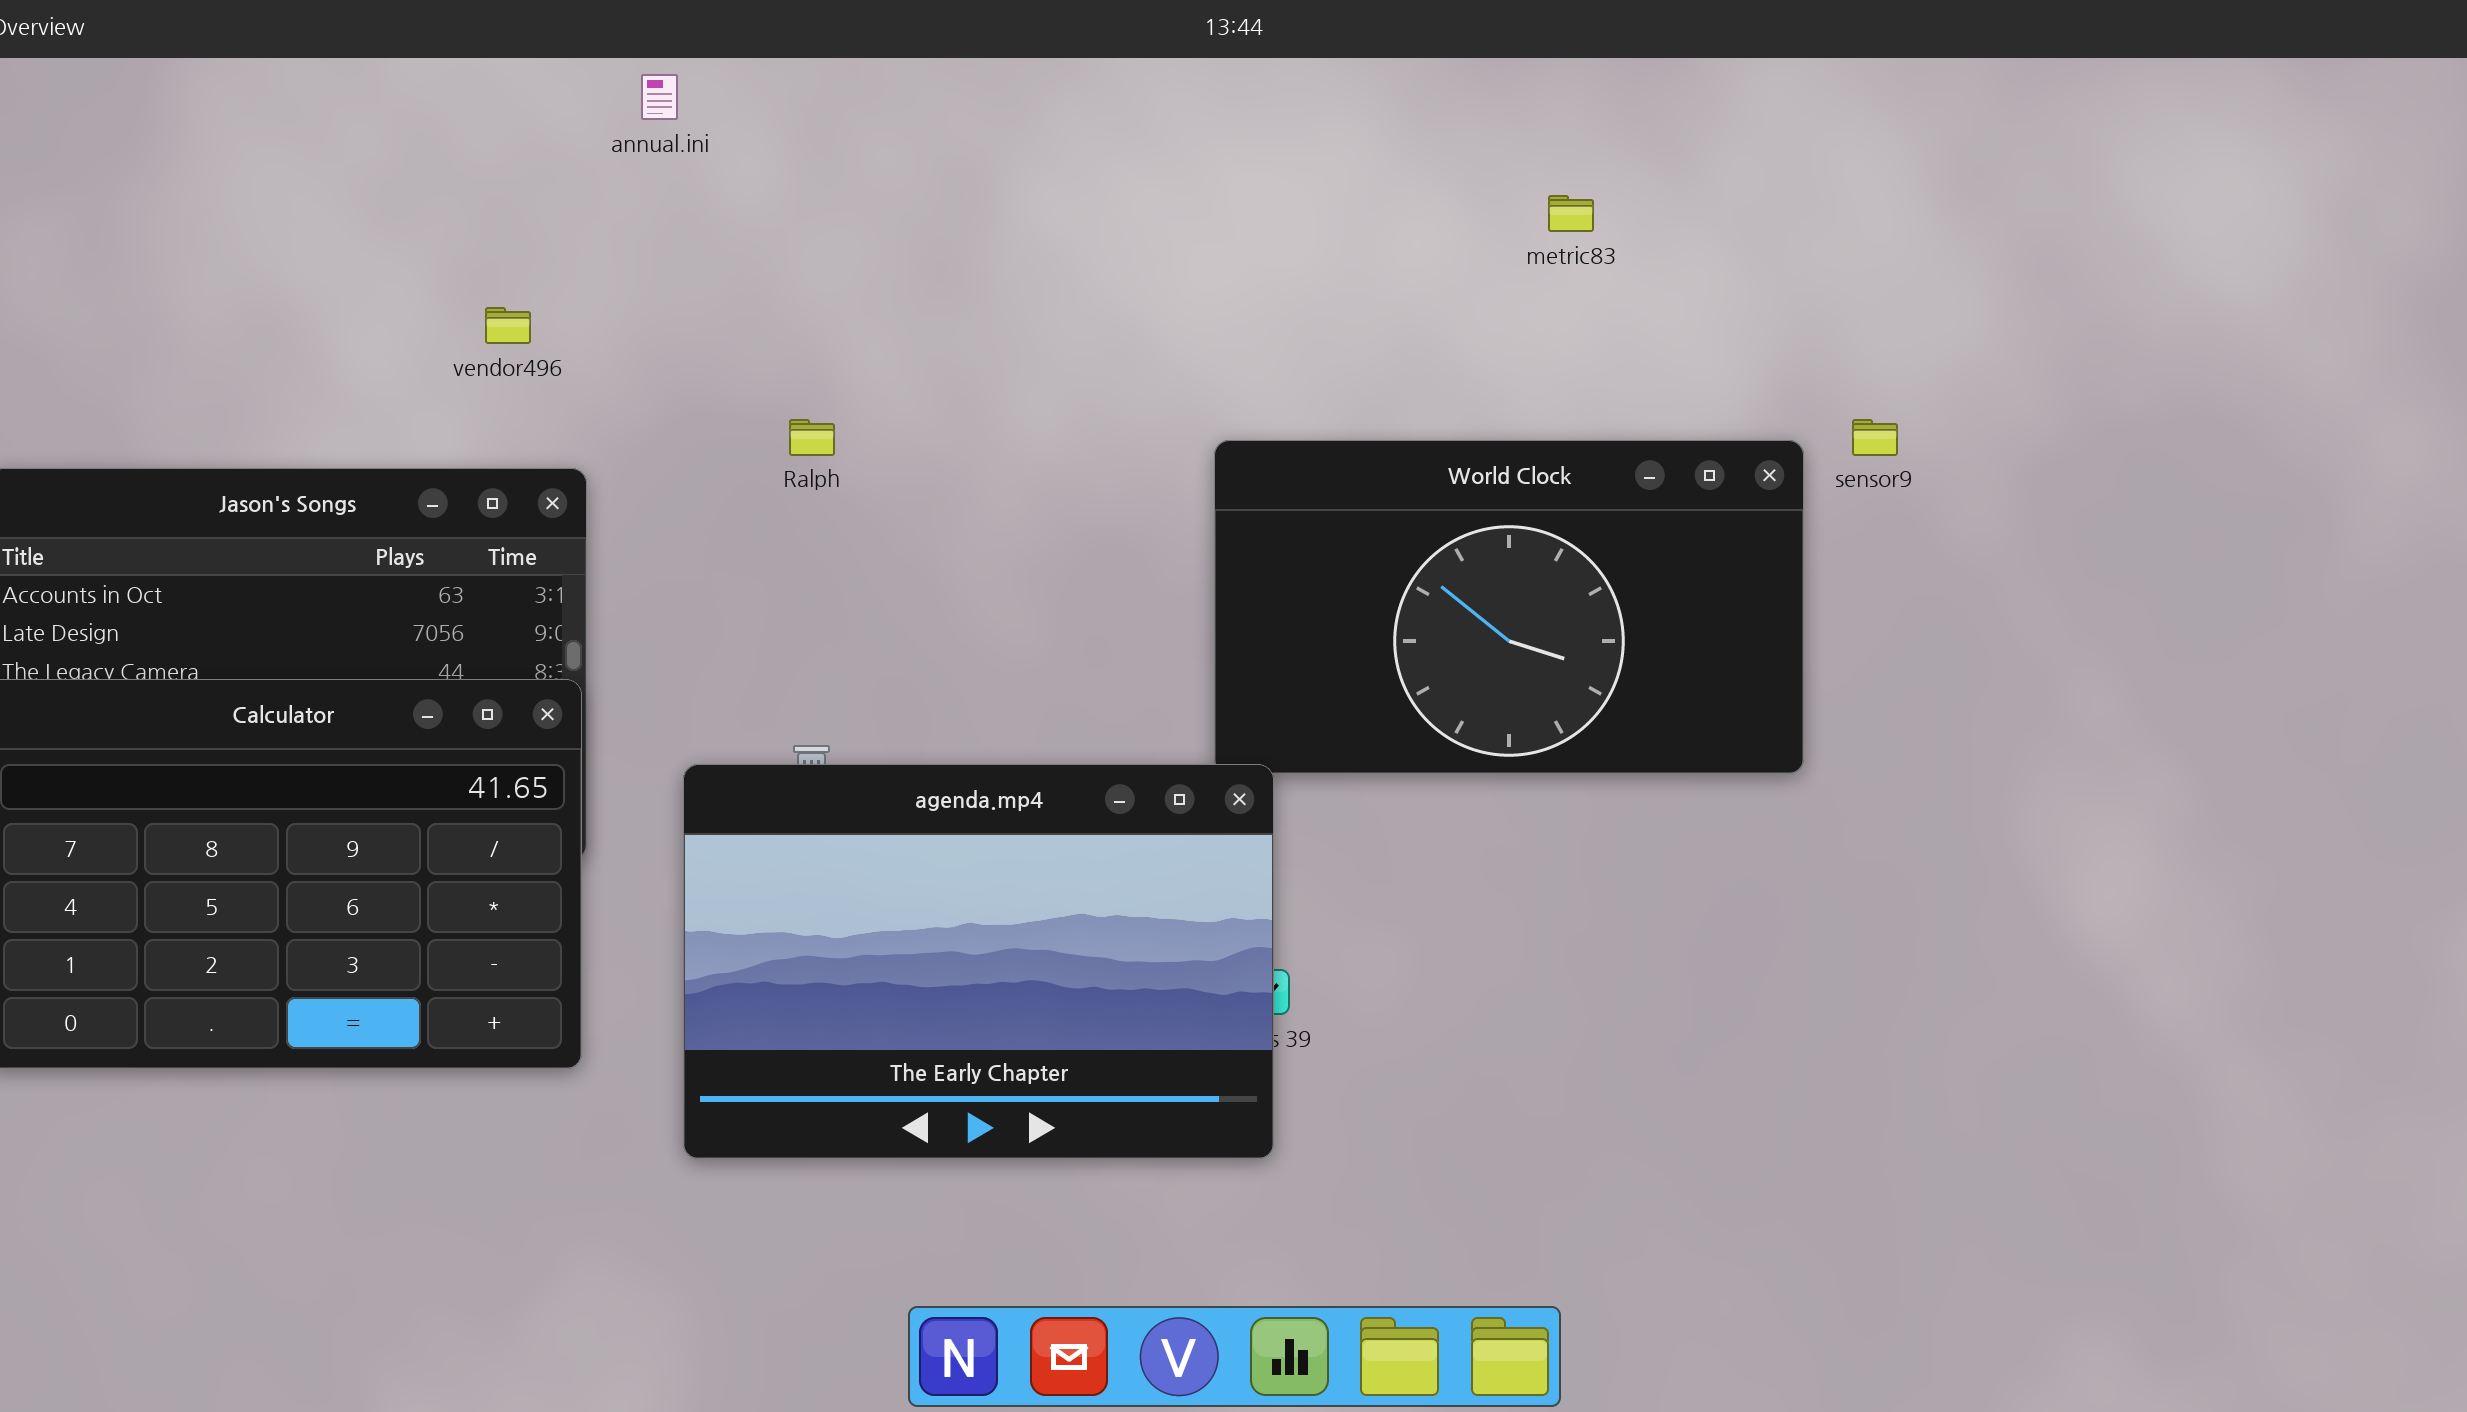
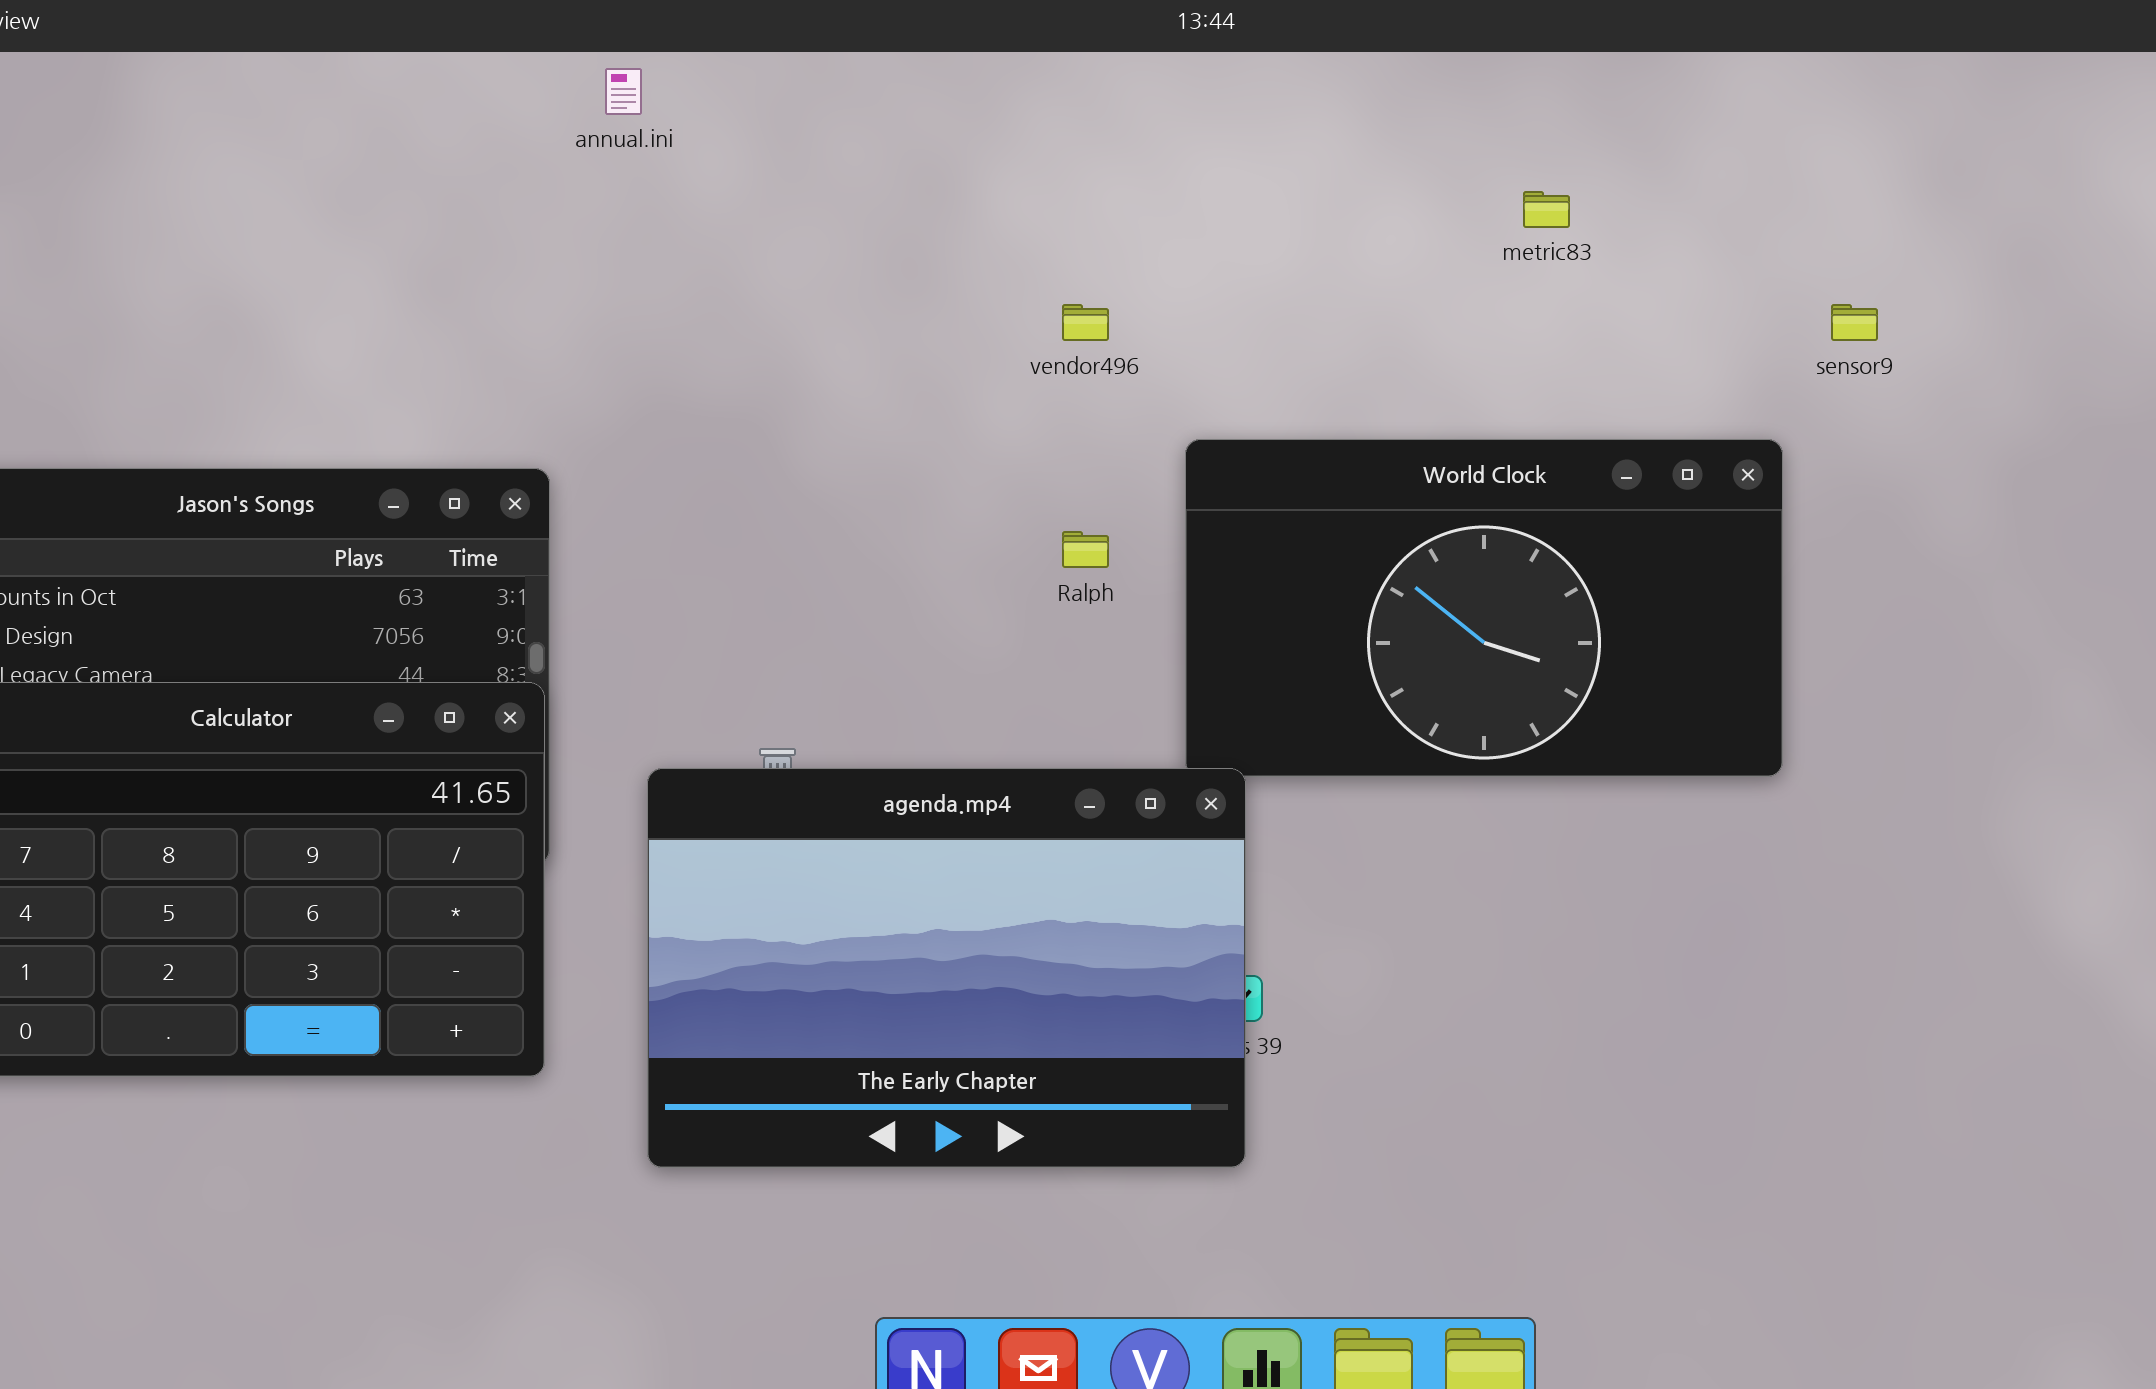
vendor496: [485,307,531,344] -> [1062,304,1109,341], moved
Ralph: [789,419,835,456] -> [1062,531,1109,568], moved
sensor9: [1852,419,1898,456] -> [1831,304,1878,341], moved

